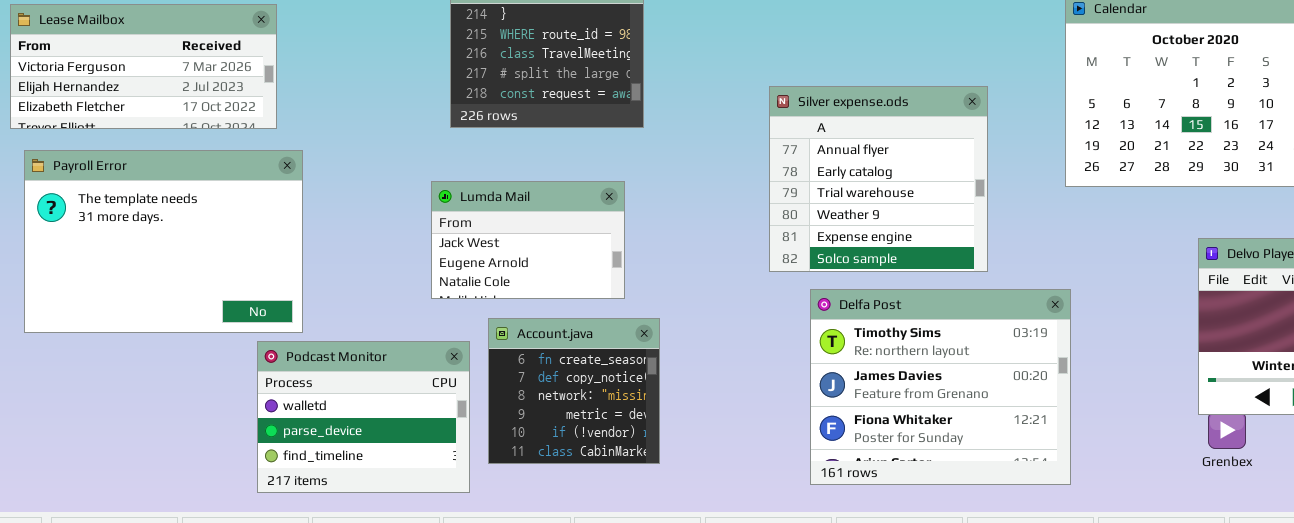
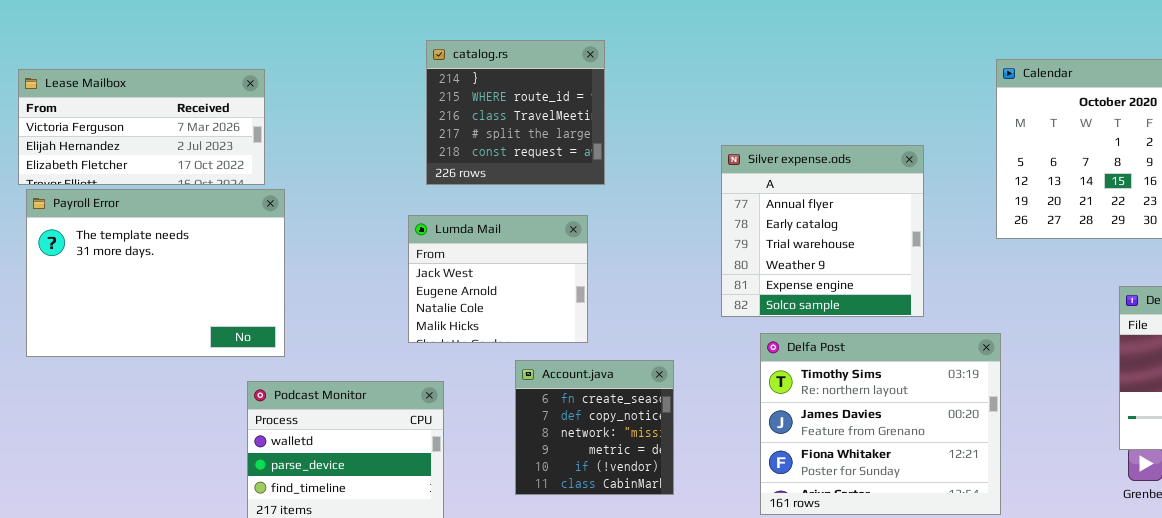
Payroll Error: [24,150,303,333] -> [26,189,285,357], moved
Lumda Mail: [431,181,625,299] -> [408,215,588,343], resized
Account.java: [488,318,660,464] -> [515,360,674,495], moved

